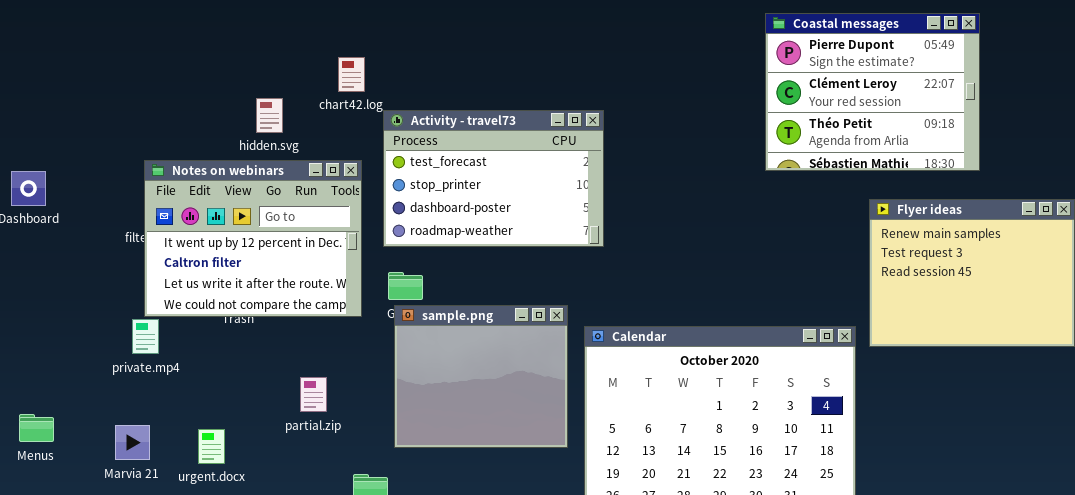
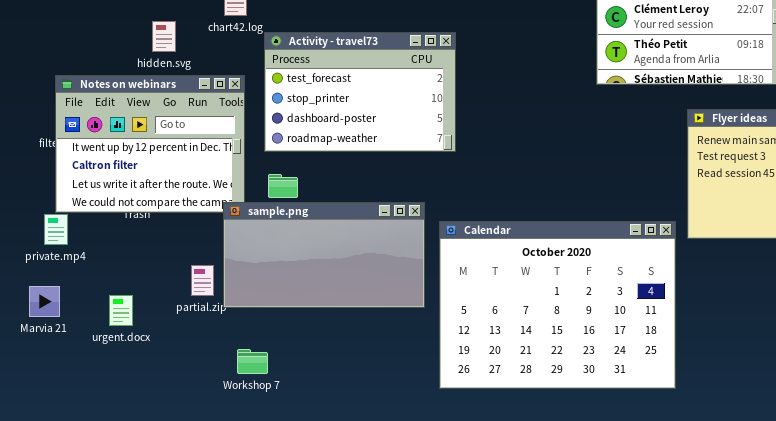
sample.png: [394,305,568,448] -> [223,202,425,308], resized
Marvia 21: [115,425,150,460] -> [29,286,60,317], moved
urgent.docx: [198,429,225,464] -> [109,295,133,326], moved

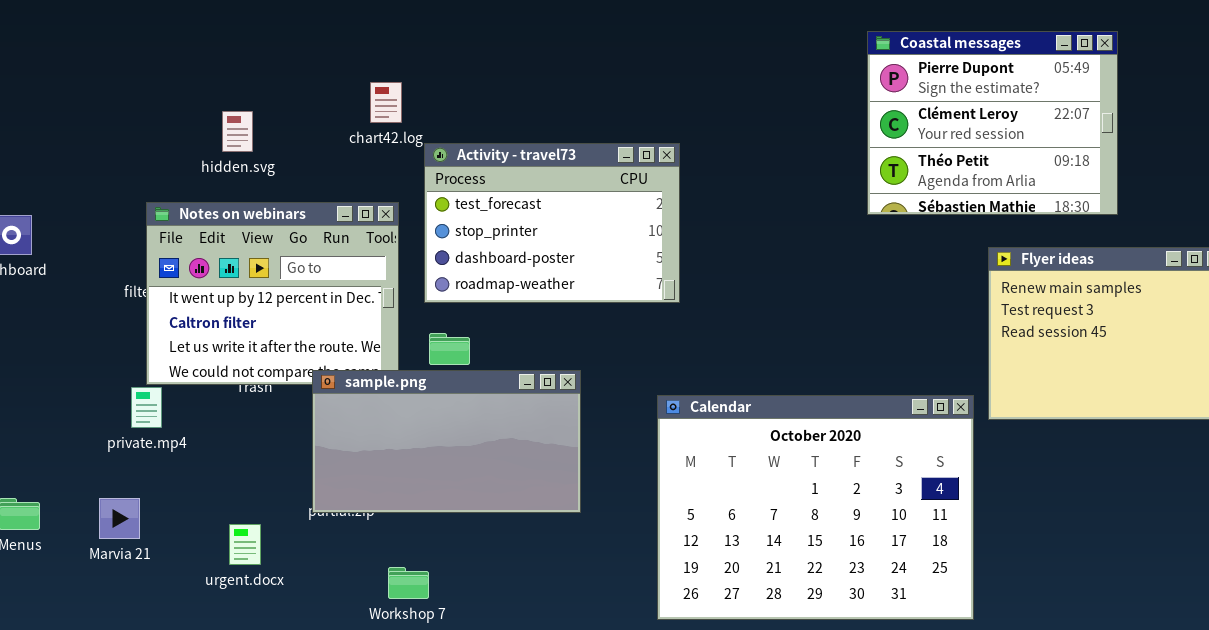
hidden.svg: [152,21,176,52] -> [222,111,253,152], moved
sample.png: [223,202,425,308] -> [312,370,581,513], moved
Marvia 21: [29,286,60,317] -> [99,498,140,539], moved
urgent.docx: [109,295,133,326] -> [229,524,261,565], moved

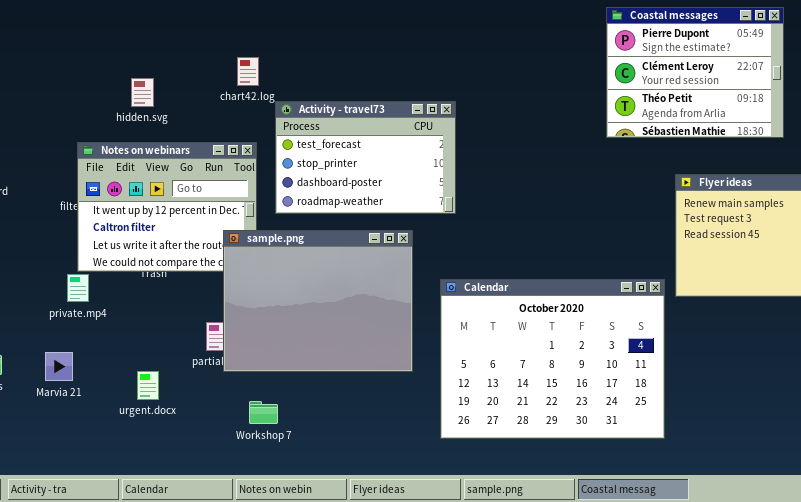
Coastal messages: [867,31,1118,215] -> [606,7,784,138], moved
sample.png: [312,370,581,513] -> [223,230,413,372], moved, resized

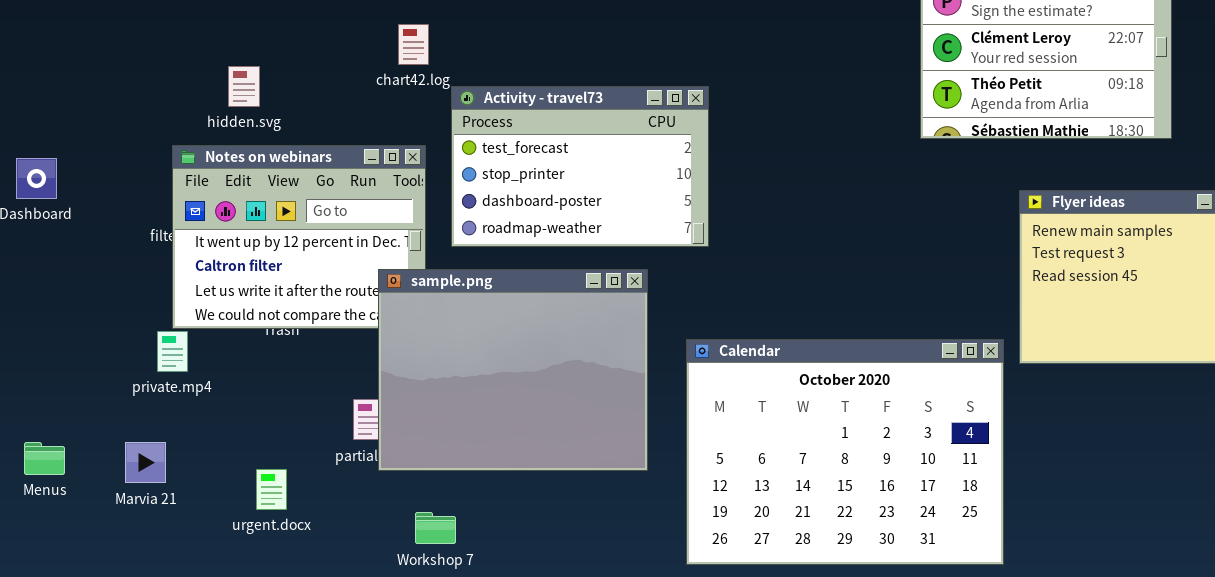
hidden.svg: [131,78,154,107] -> [228,66,260,107], moved

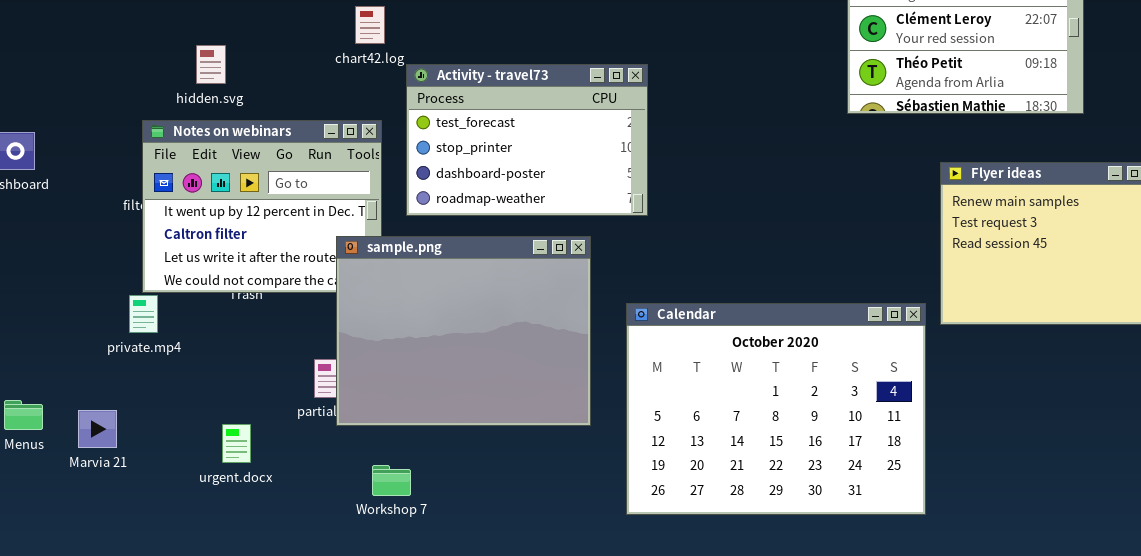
Marvia 21: [125,442,166,483] -> [78,410,117,448], moved

